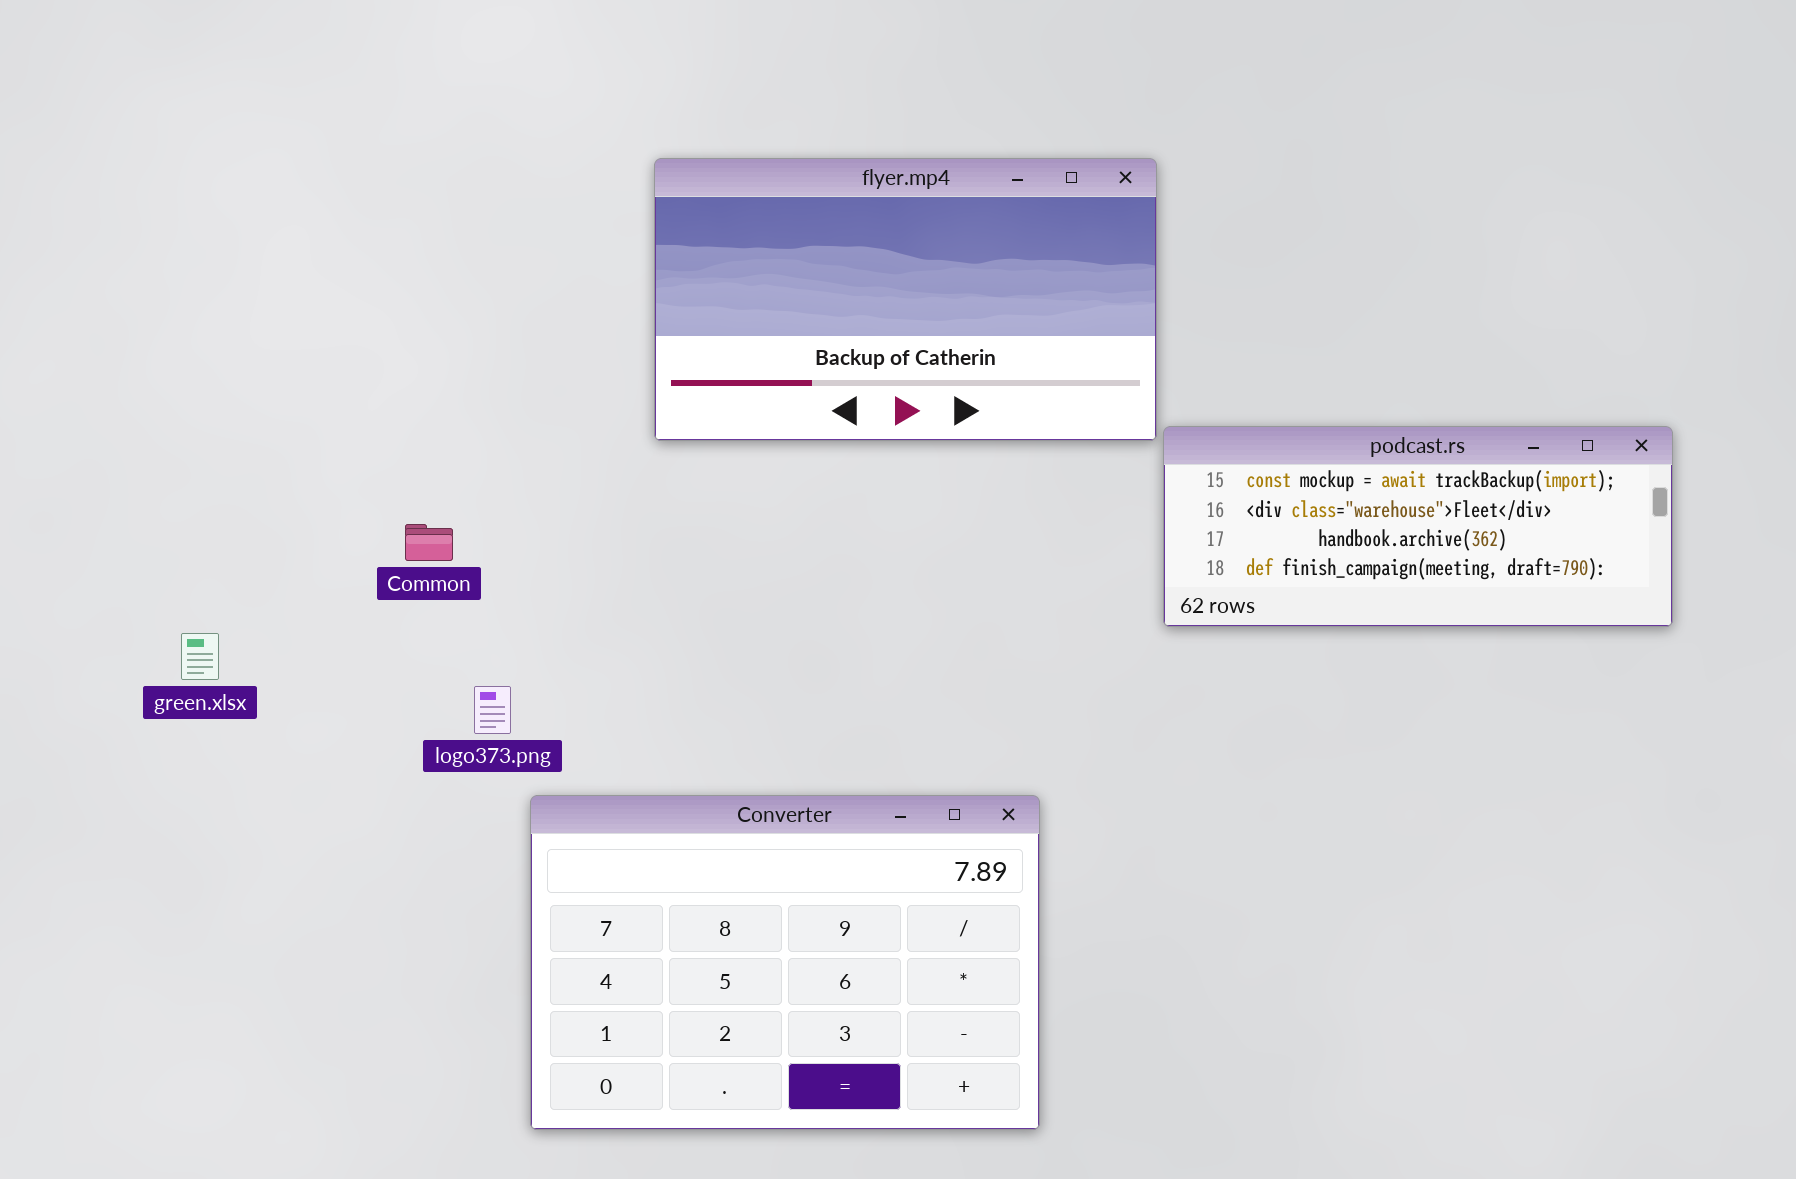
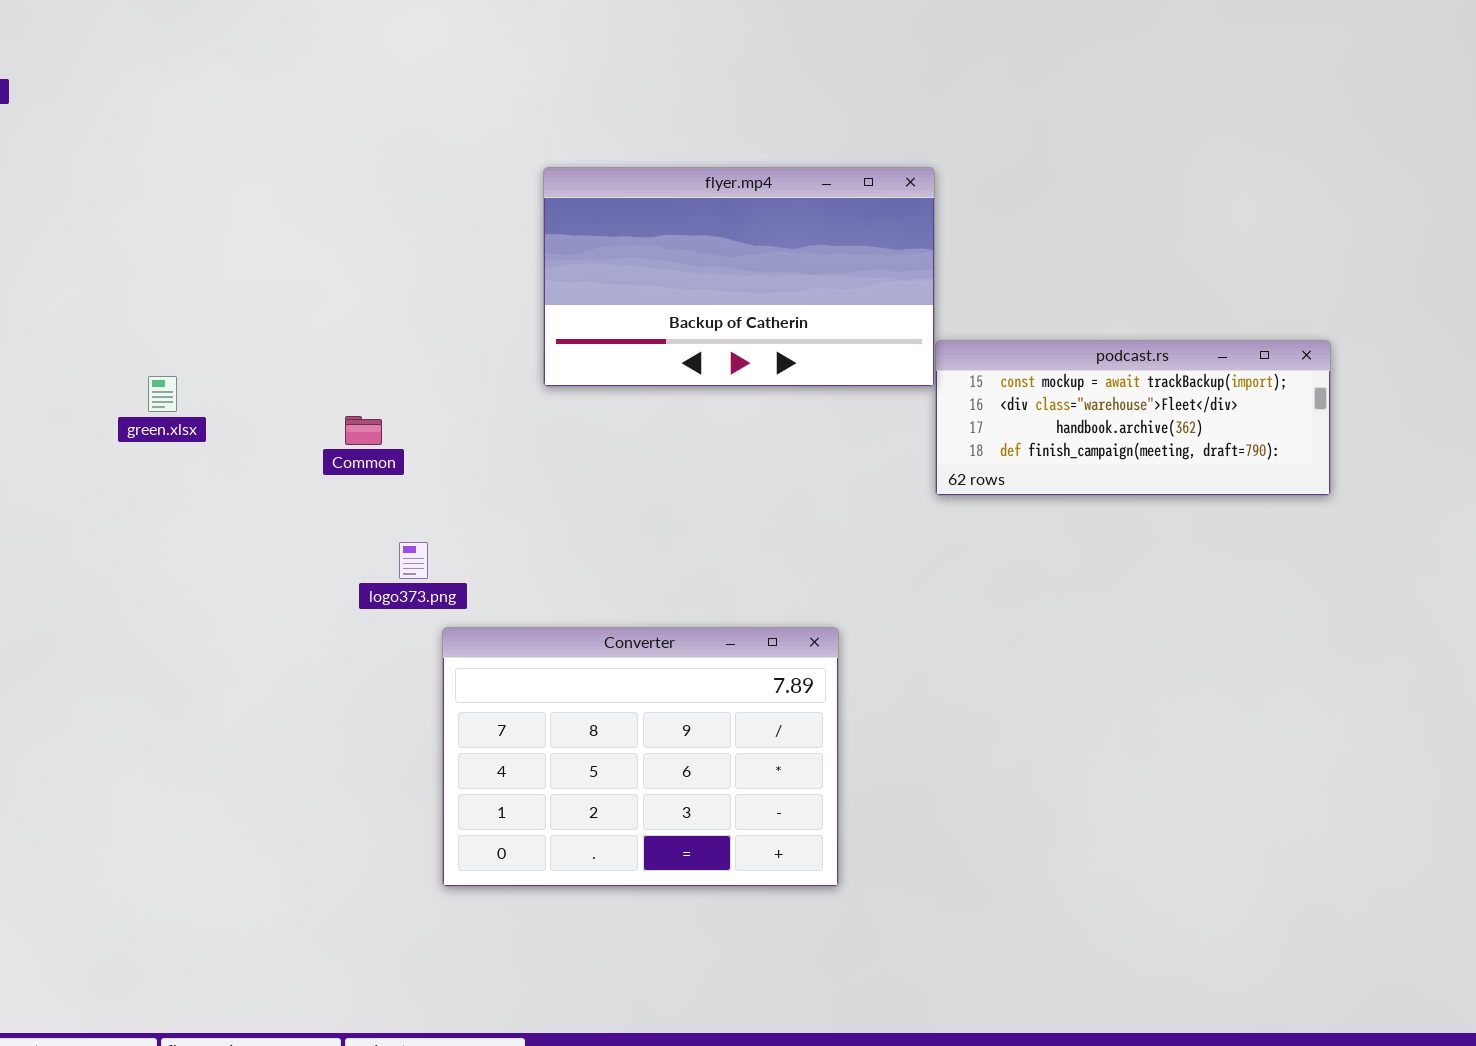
flyer.mp4: [654,158,1157,441] -> [543,167,935,387], moved
green.xlsx: [181,633,219,680] -> [148,376,177,412], moved

